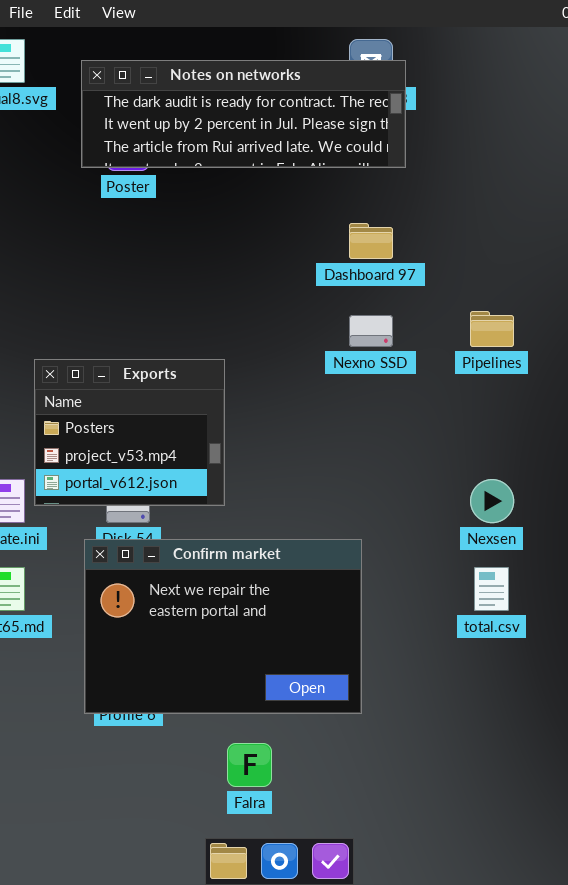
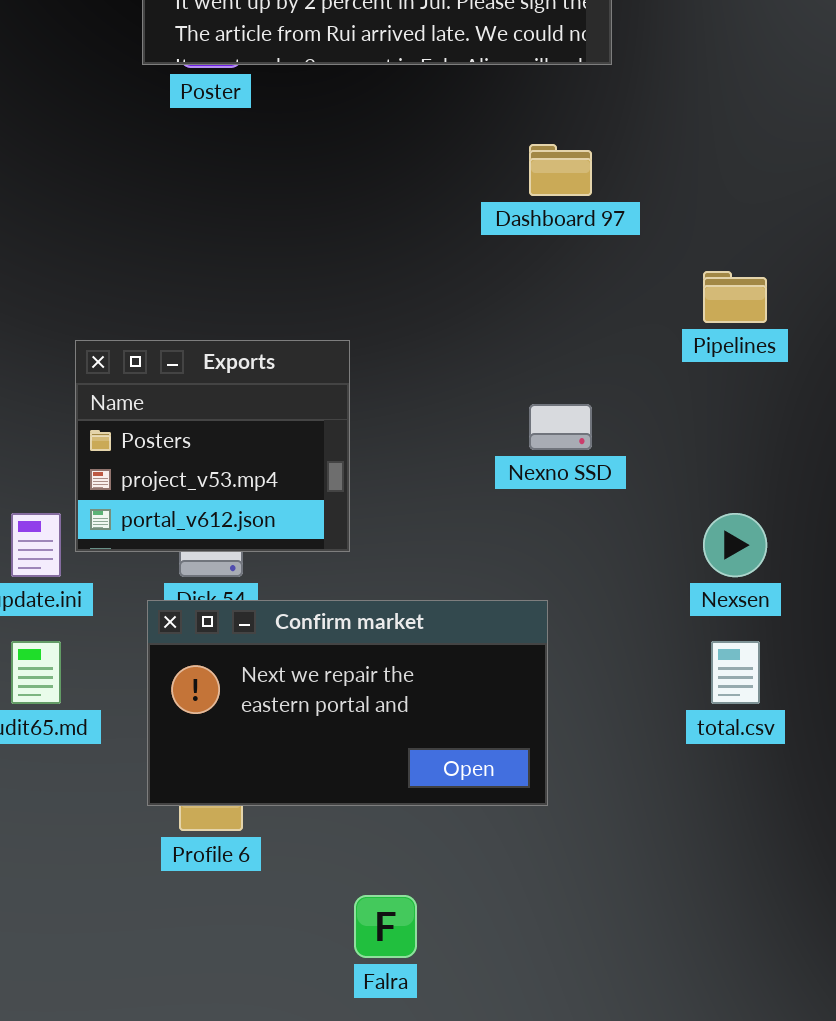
Nexno SSD: [349,315,393,347] -> [529,404,592,450], moved
Confirm market: [84,539,362,714] -> [147,600,548,806], resized

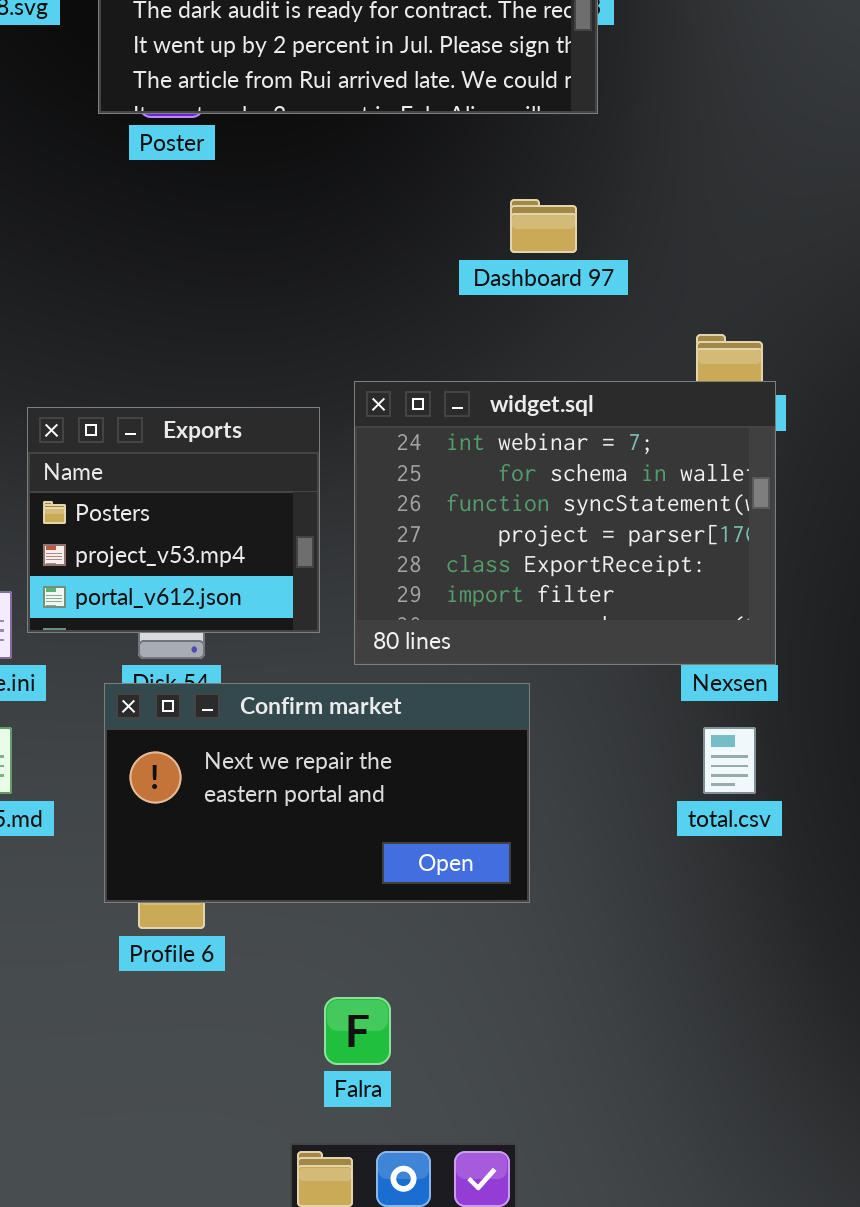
widget.sql: none -> [354,381,776,665], opened

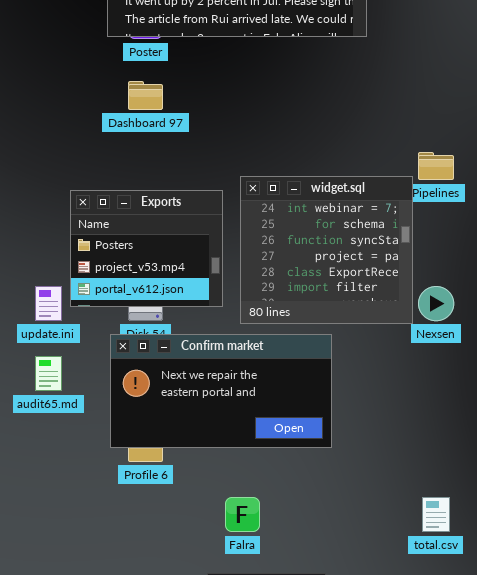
Dashboard 97: [510,199,577,253] -> [128,81,163,110], moved
widget.sql: [354,381,776,665] -> [240,176,413,324], resized
total.csv: [703,727,756,794] -> [422,497,450,532], moved

